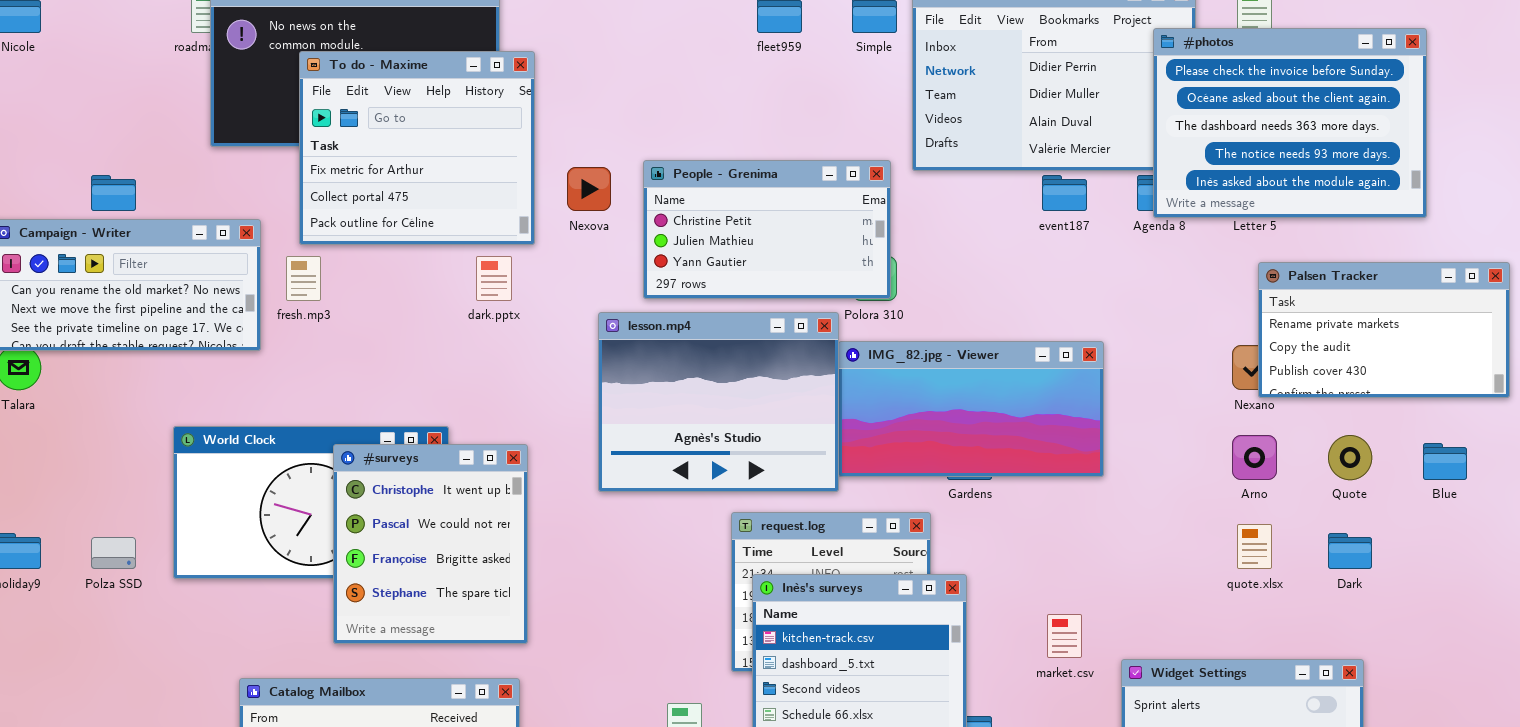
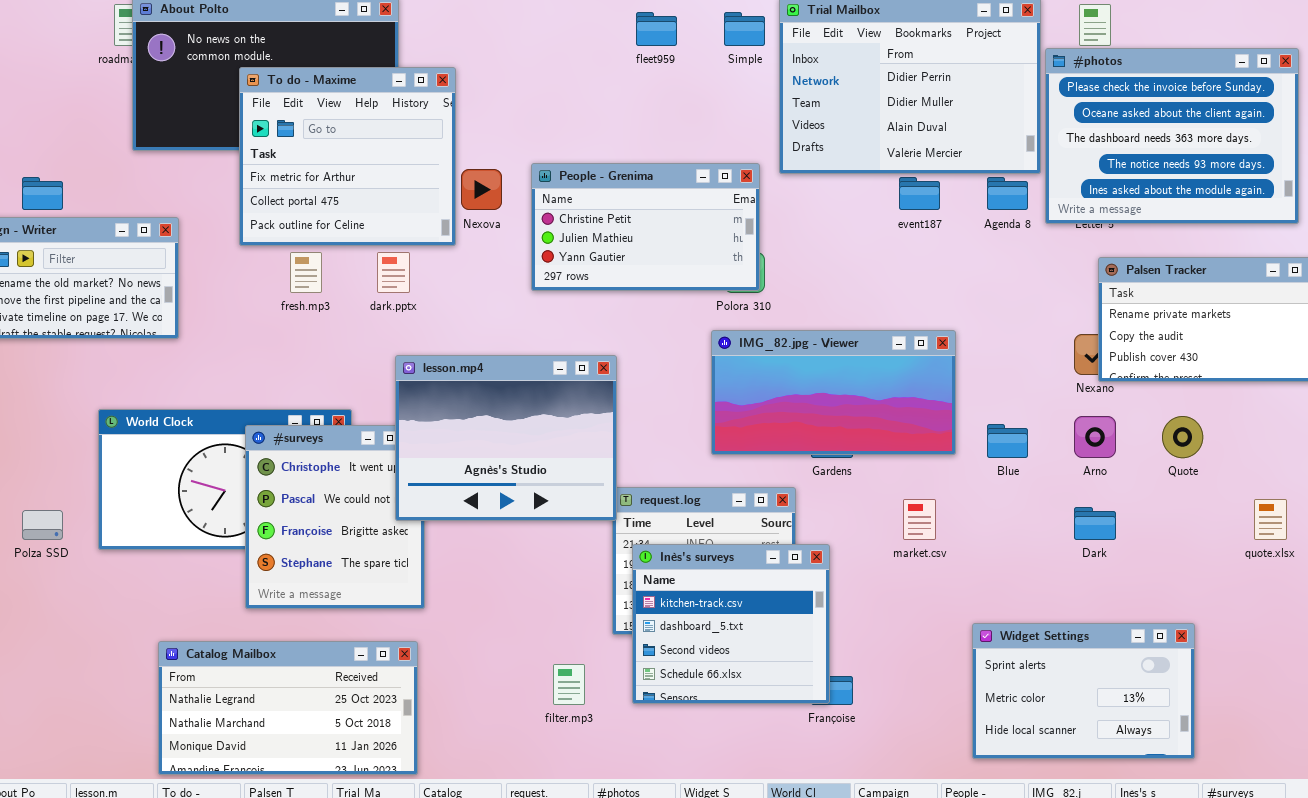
#photos: [1153,28,1427,218] -> [1045,48,1299,224], moved
To do - Maxime: [299,51,535,245] -> [239,67,456,246], moved
fresh.mp3: [286,256,321,301] -> [290,252,322,293], moved
lesson.mp4: [598,312,839,492] -> [395,355,617,521], moved
Blue: [1423,443,1467,480] -> [987,424,1028,458], moved
quote.xlsx: [1237,524,1272,569] -> [1254,499,1287,540], moved
Dark: [1328,533,1372,569] -> [1074,507,1116,540], moved
market.csv: [1047,614,1082,658] -> [903,499,936,540], moved

